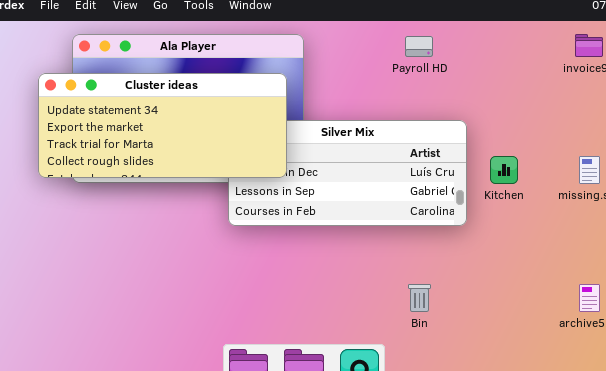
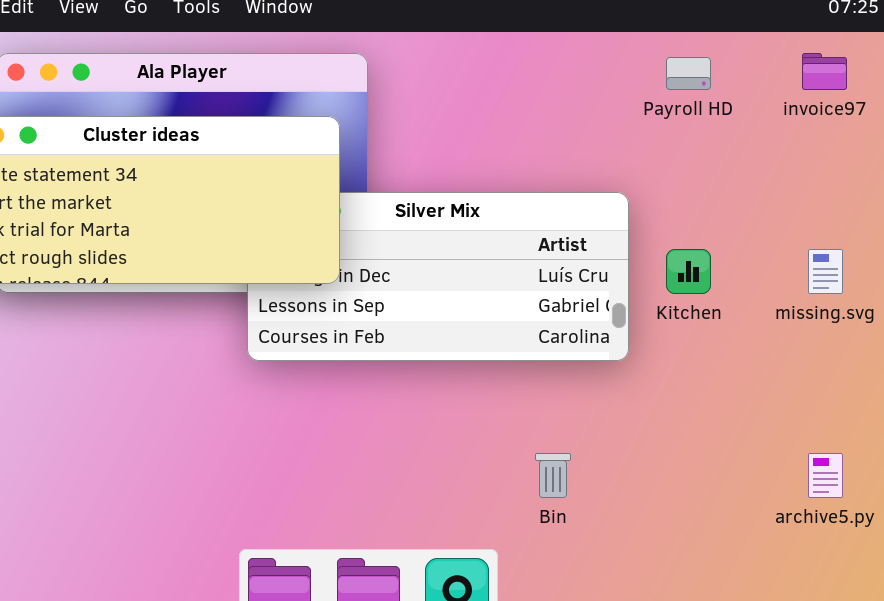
Payroll HD: [405,36,433,57] -> [666,57,711,90], moved

